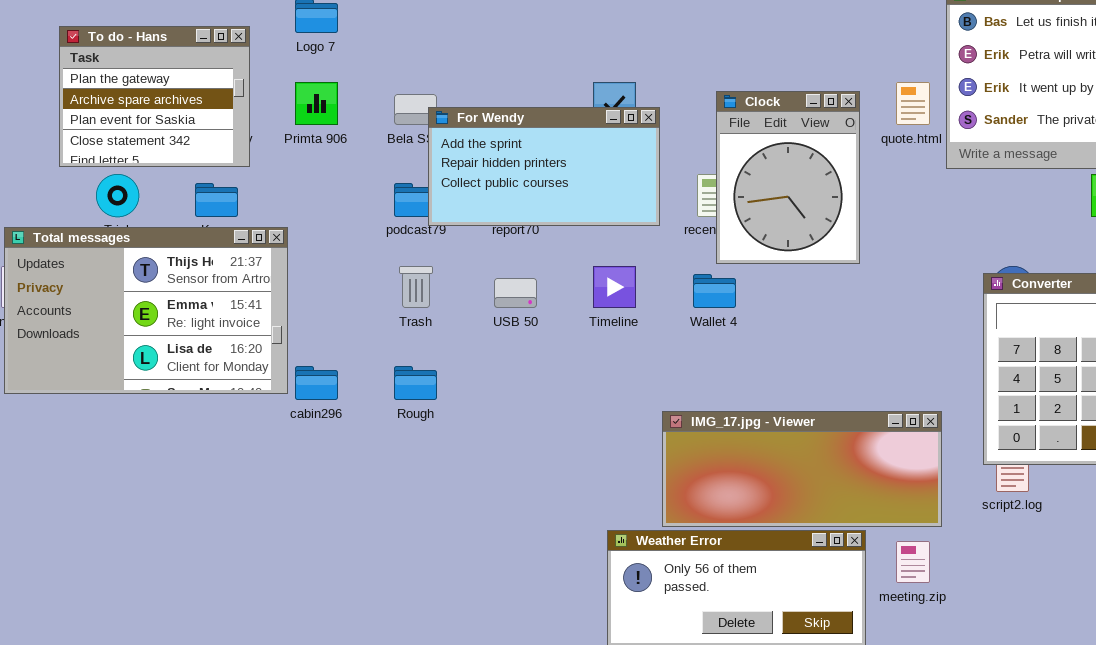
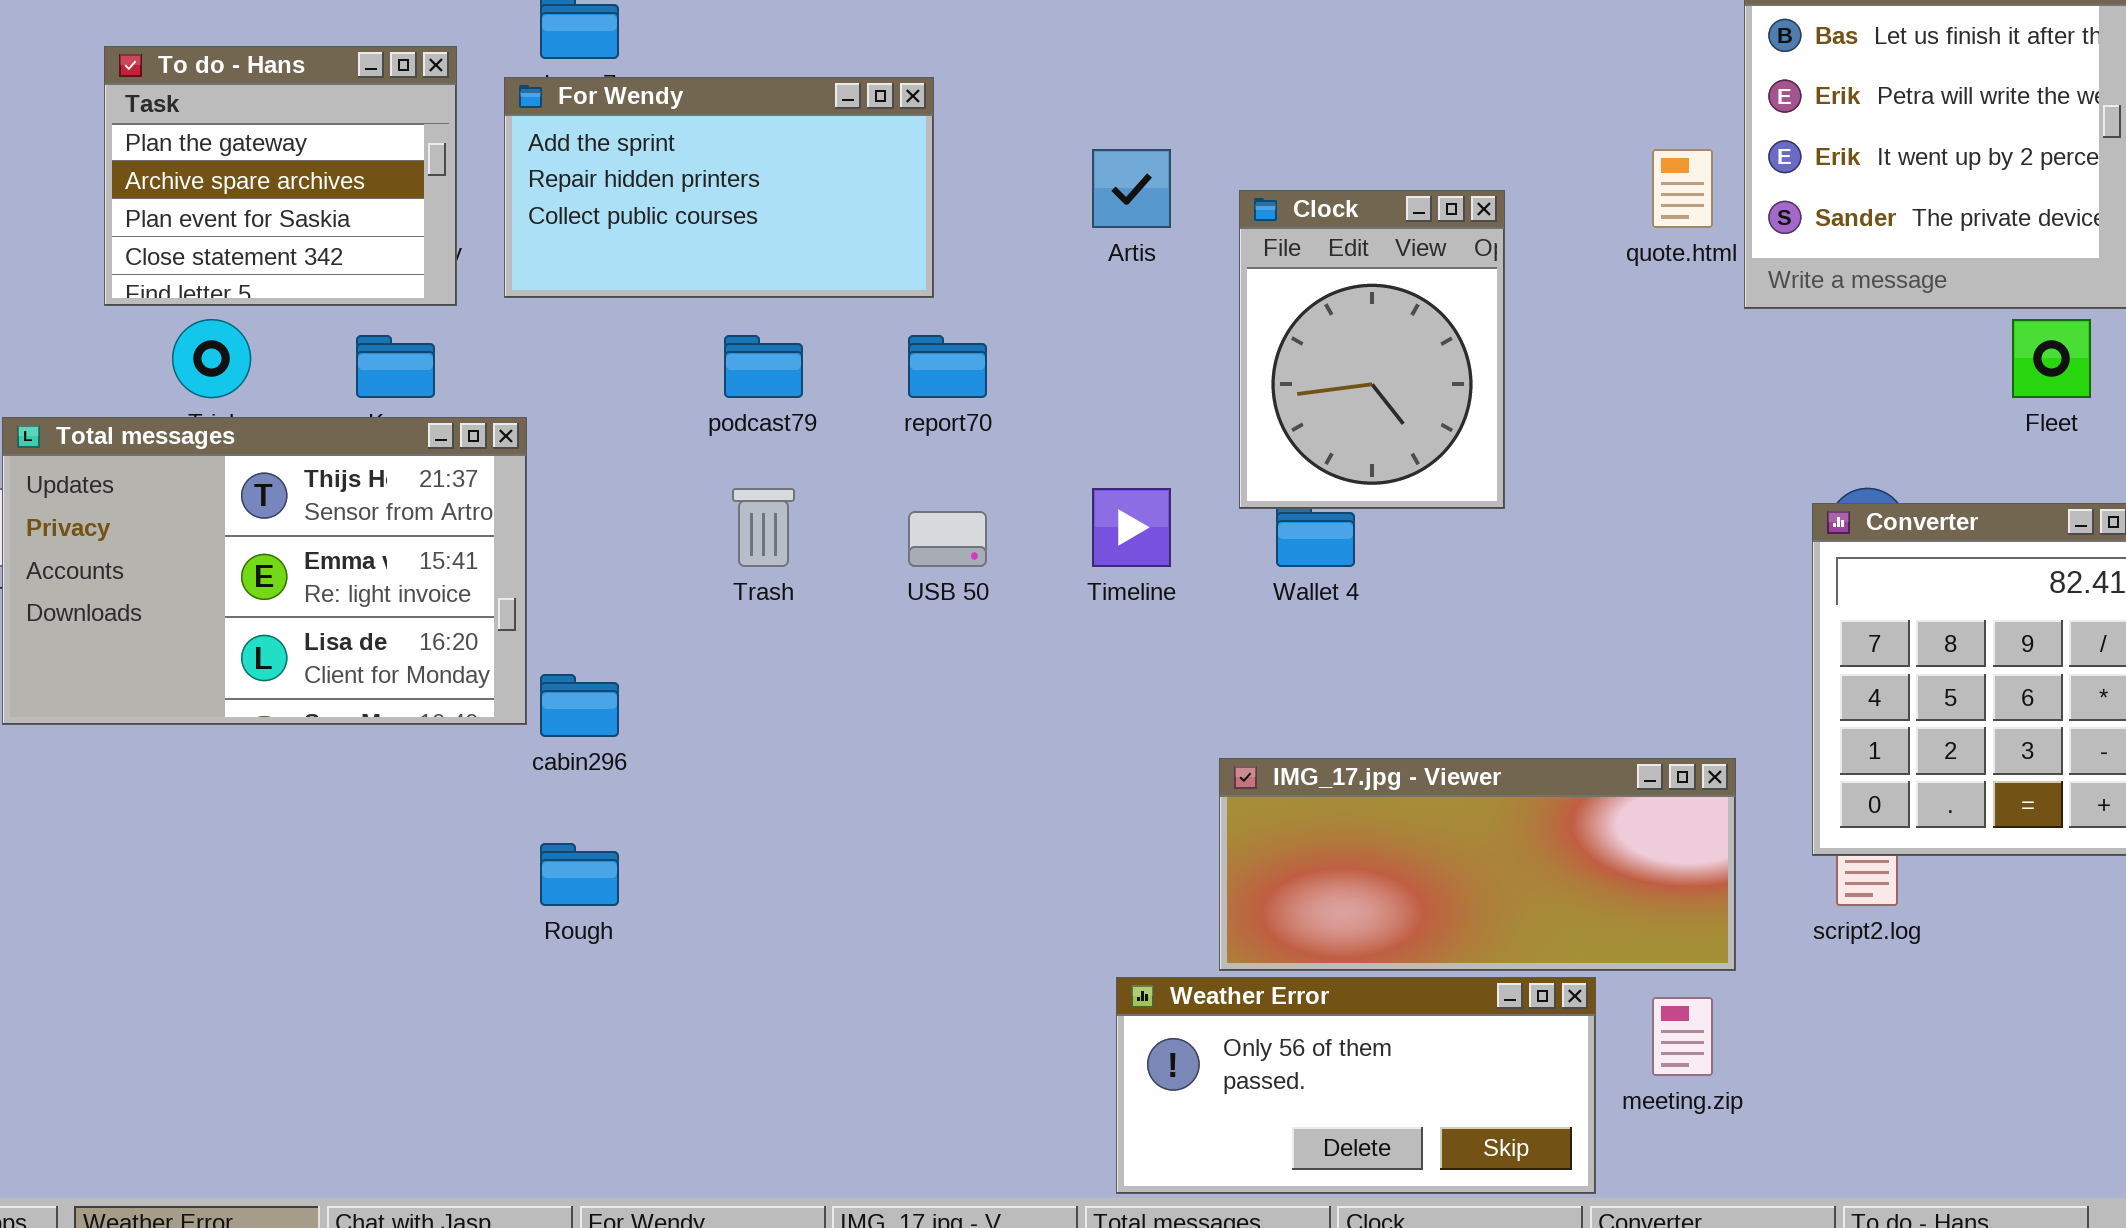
Clock: [716,91,860,264] -> [1239,190,1505,509], moved
For Wendy: [428,107,660,226] -> [504,77,934,298], moved
Rough: [394,366,437,400] -> [540,843,619,906], moved

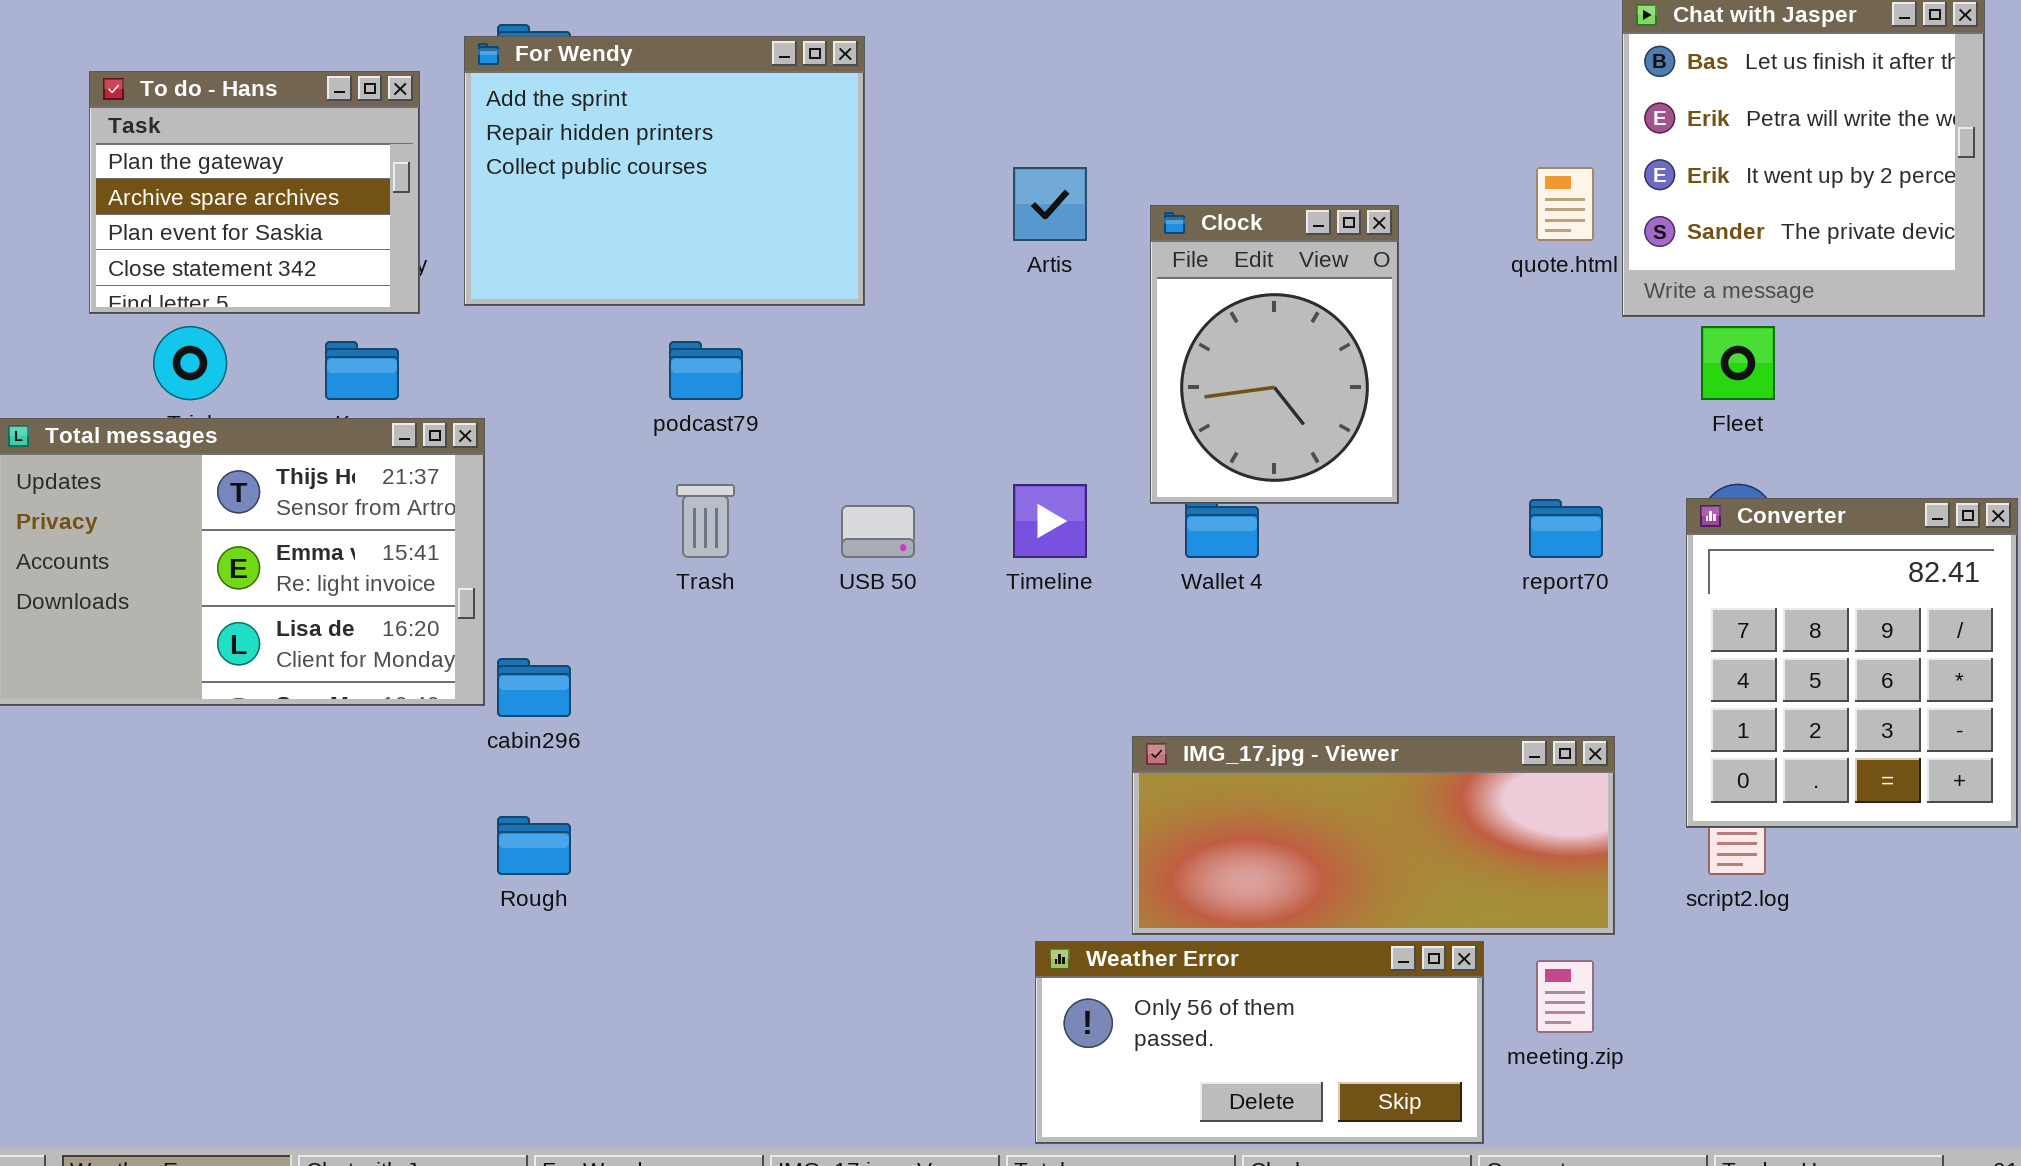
For Wendy: [504,77,934,298] -> [464,36,865,306], resized
Fleet: [2012,319,2091,398] -> [1701,326,1775,400], moved
report70: [908,335,987,398] -> [1529,499,1603,558], moved

